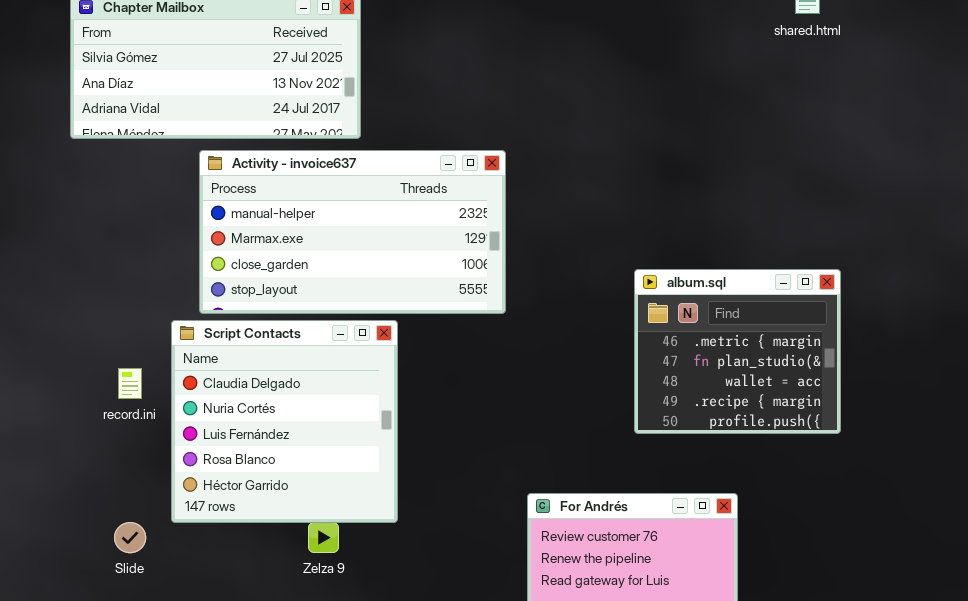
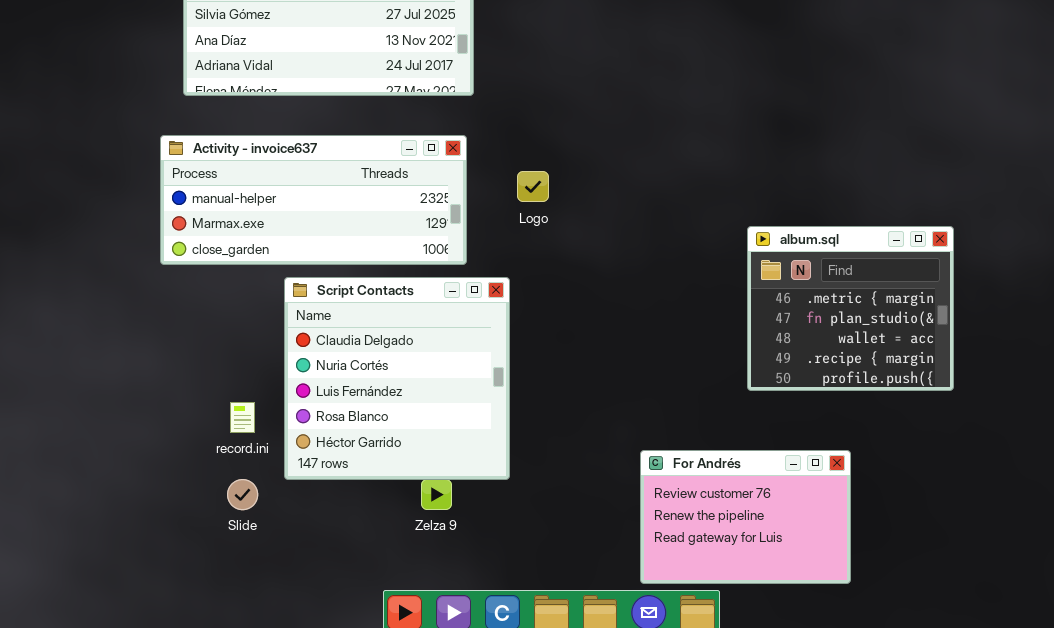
Activity - invoice637: [199,150,506,314] -> [160,135,467,265], moved, resized
record.ini: [118,368,142,399] -> [230,402,255,433], moved

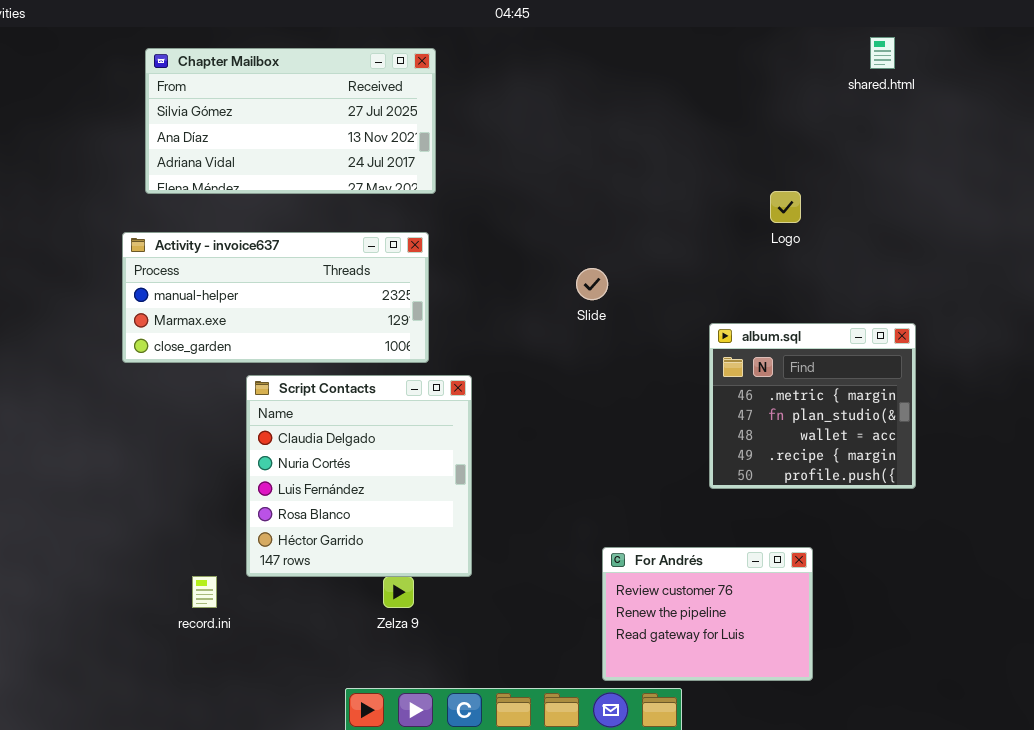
Logo: [517,171,549,202] -> [770,191,801,223], moved
record.ini: [230,402,255,433] -> [192,576,217,608], moved
Slide: [227,479,258,510] -> [576,268,608,300], moved

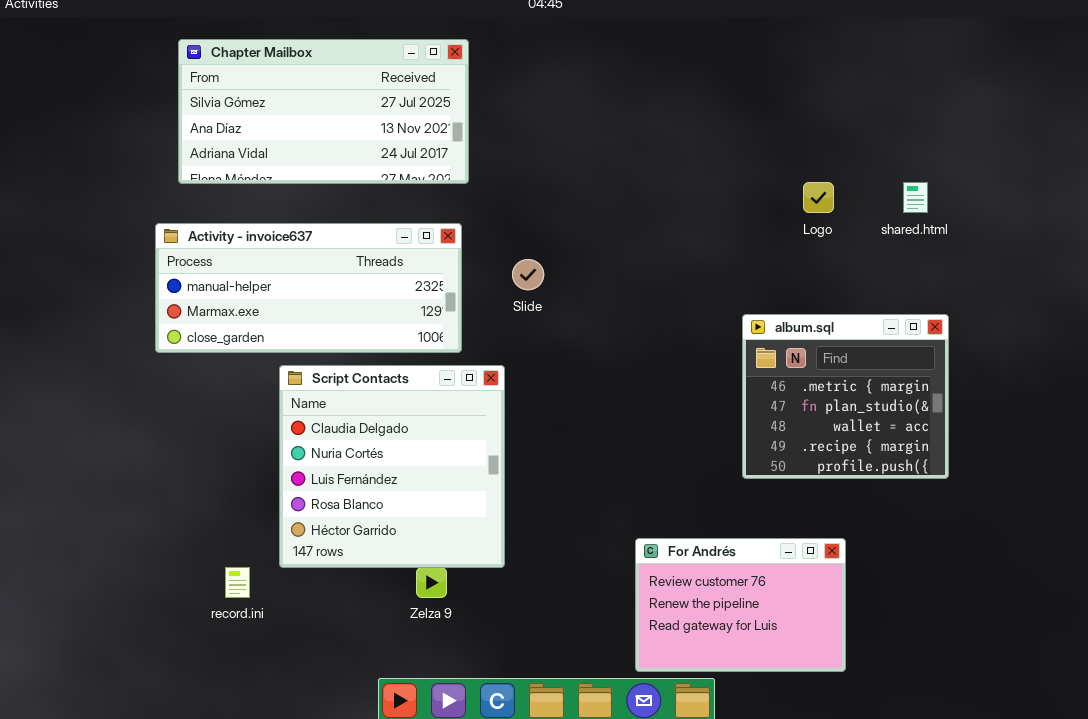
shared.html: [870,37,895,69] -> [903,182,928,213], moved
Slide: [576,268,608,300] -> [512,259,544,290], moved

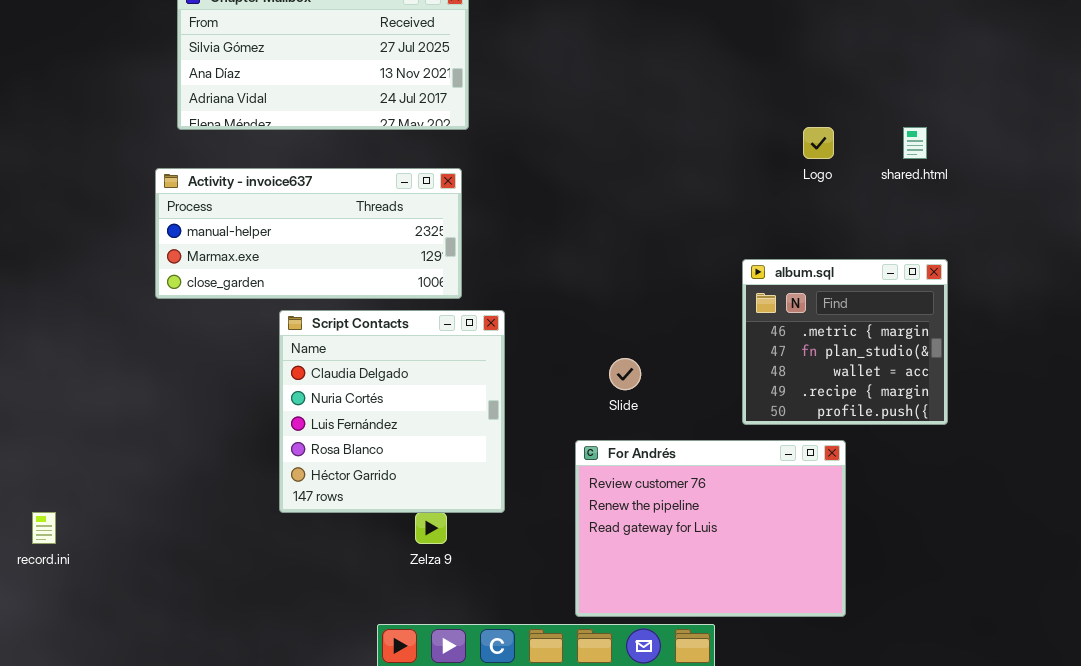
Slide: [512,259,544,290] -> [609,358,641,390], moved
For Andrés: [635,538,846,672] -> [575,440,846,617], resized
record.ini: [225,567,250,598] -> [32,512,56,544], moved

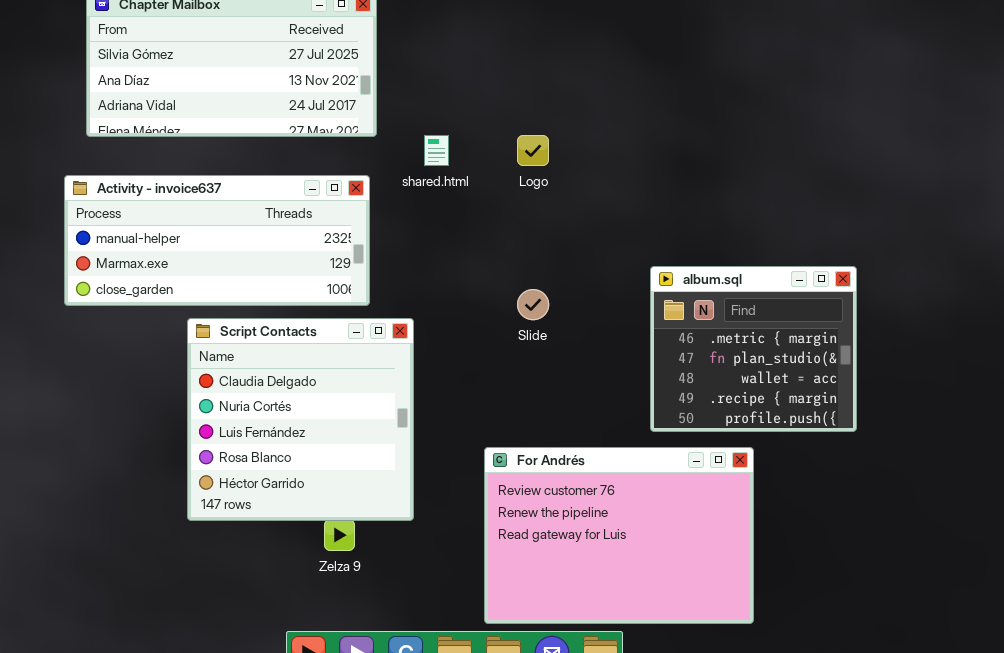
Logo: [803,127,834,159] -> [517,135,549,166], moved
shared.html: [903,127,927,159] -> [424,135,449,166], moved
Slide: [609,358,641,390] -> [517,289,549,320], moved

